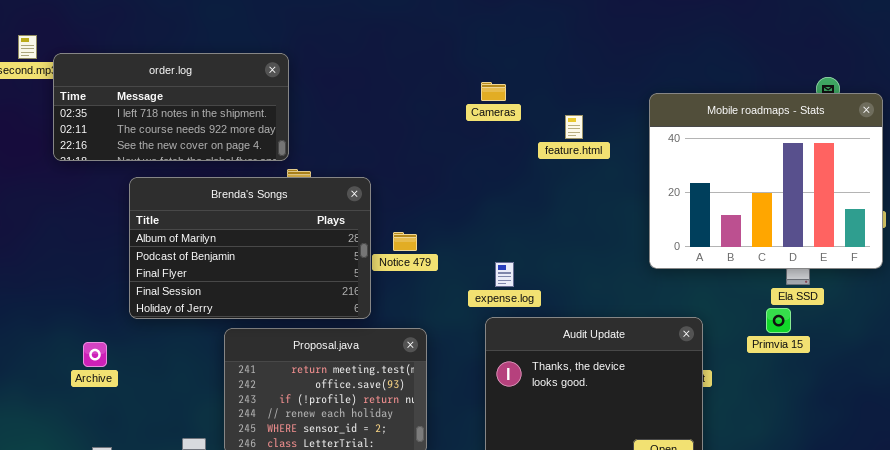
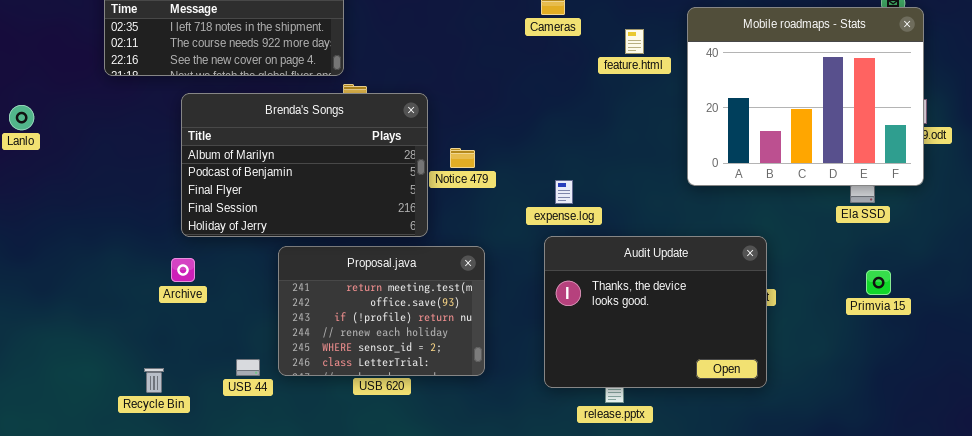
Mobile roadmaps - Stats: [649,93,883,269] -> [687,7,924,186], moved
Primvia 15: [766,308,791,333] -> [866,270,891,295], moved
Archive: [83,342,107,367] -> [171,258,195,282], moved

